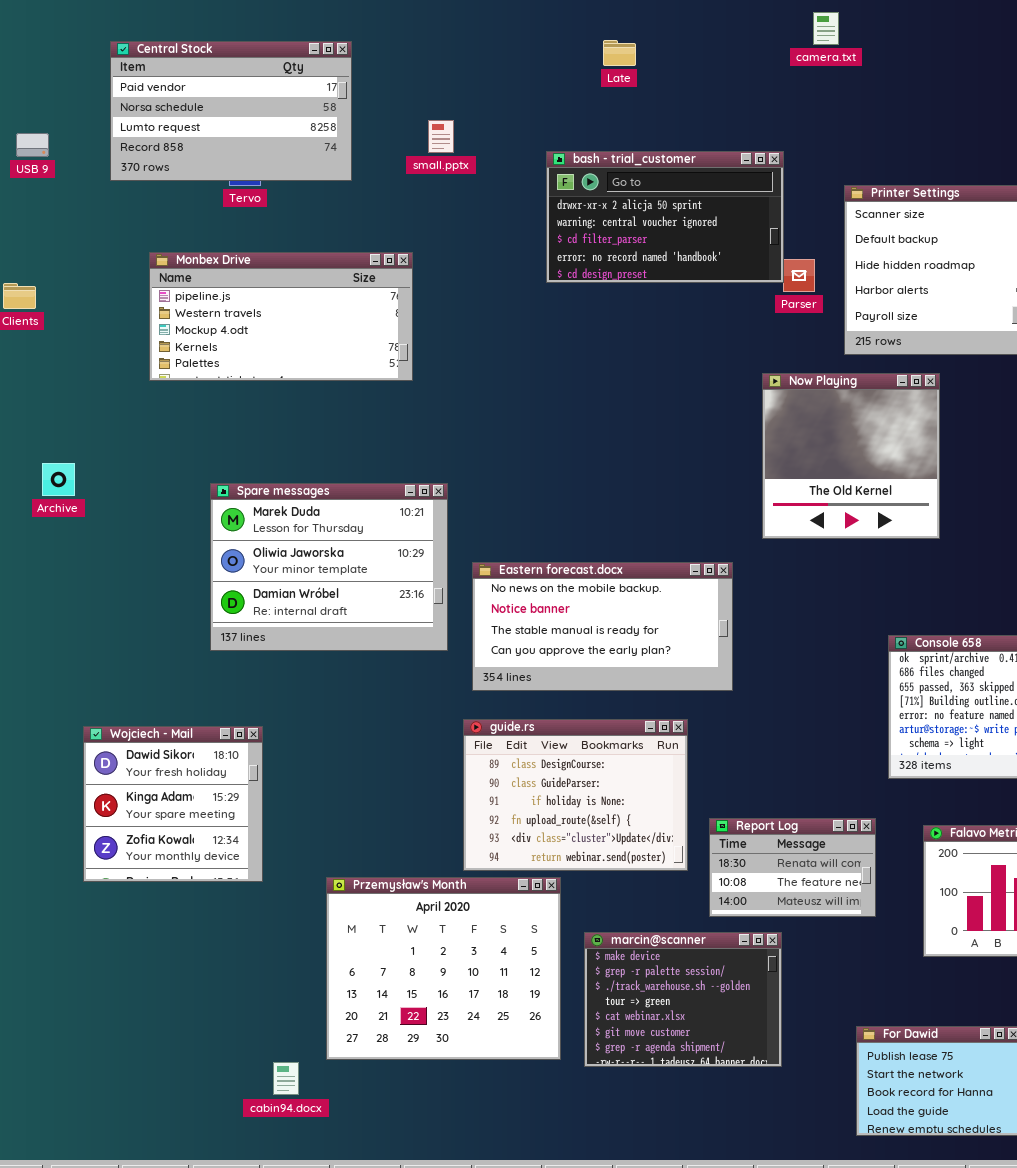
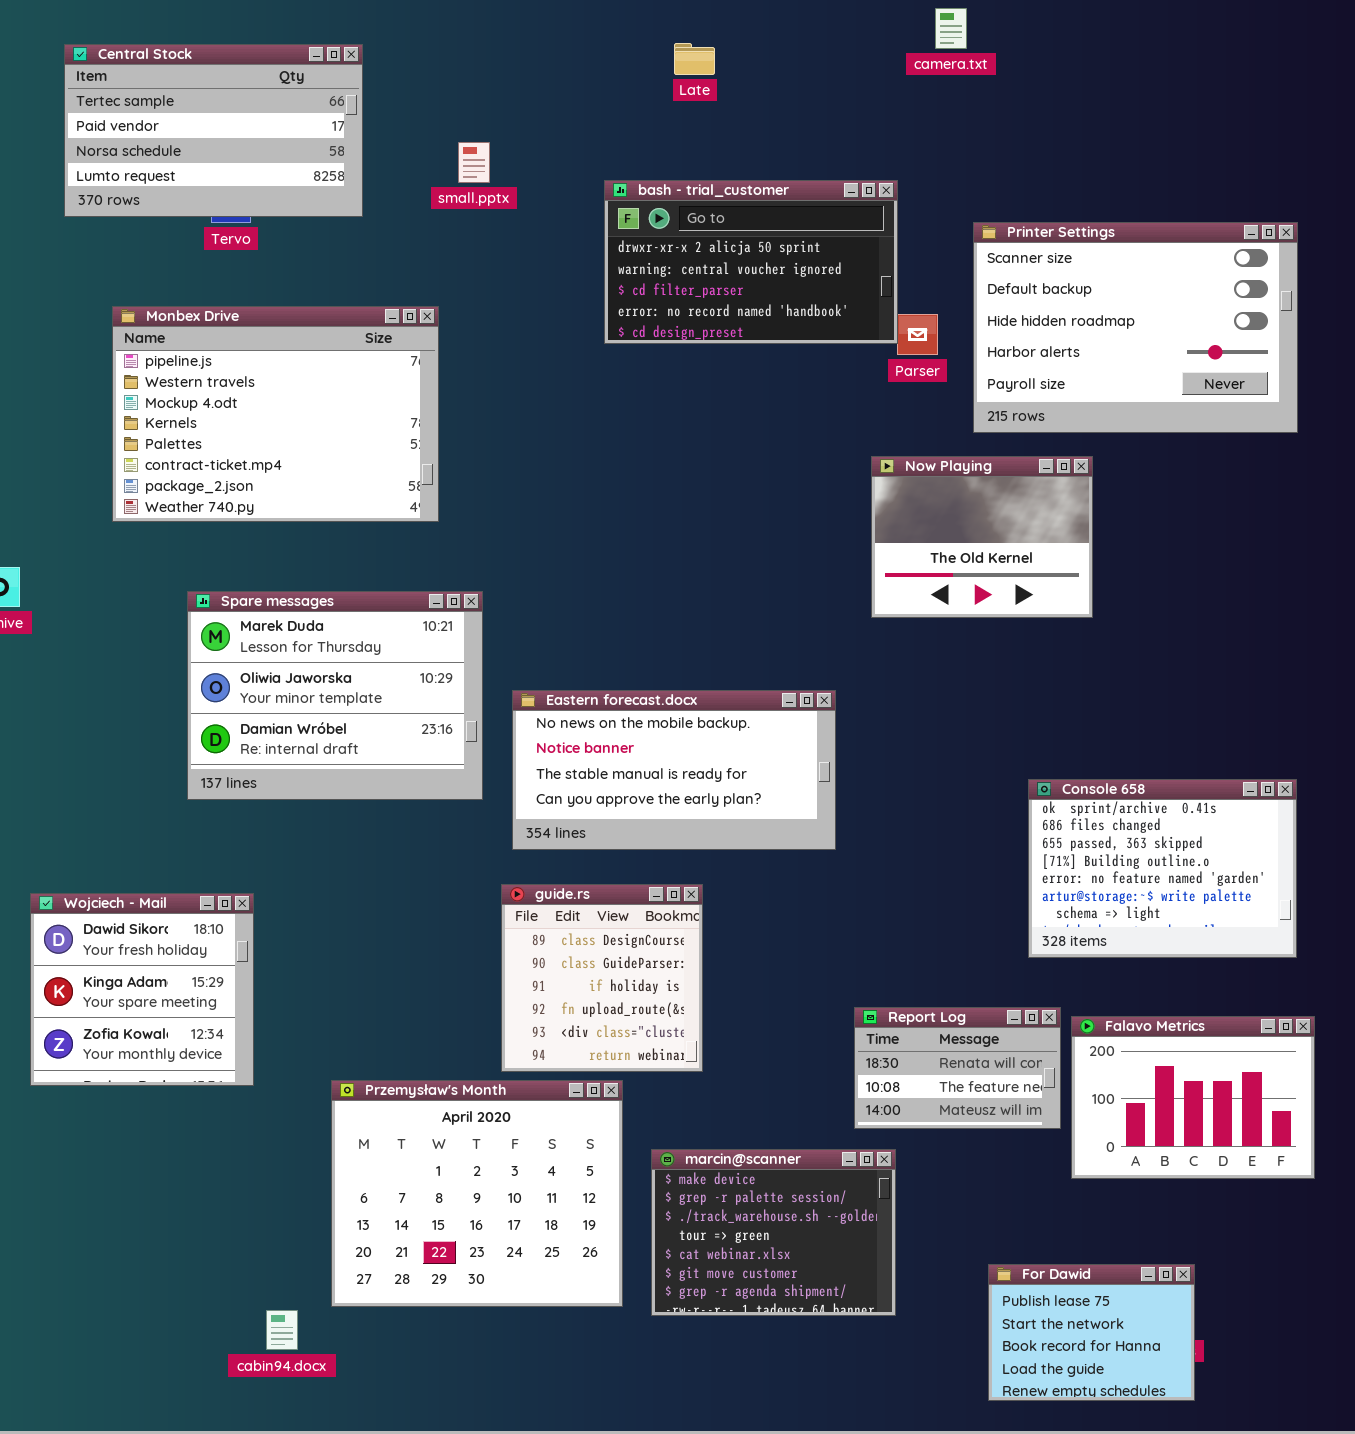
Central Stock: [110,41,352,181] -> [64,44,363,217], scrolled up 1 row
Monbex Drive: [149,252,413,381] -> [112,306,439,522], resized
Now Playing: [762,373,940,539] -> [871,456,1093,618], resized
guide.rs: [463,719,688,871] -> [501,884,703,1072], resized
Report Log: [709,818,876,917] -> [854,1007,1061,1129], moved

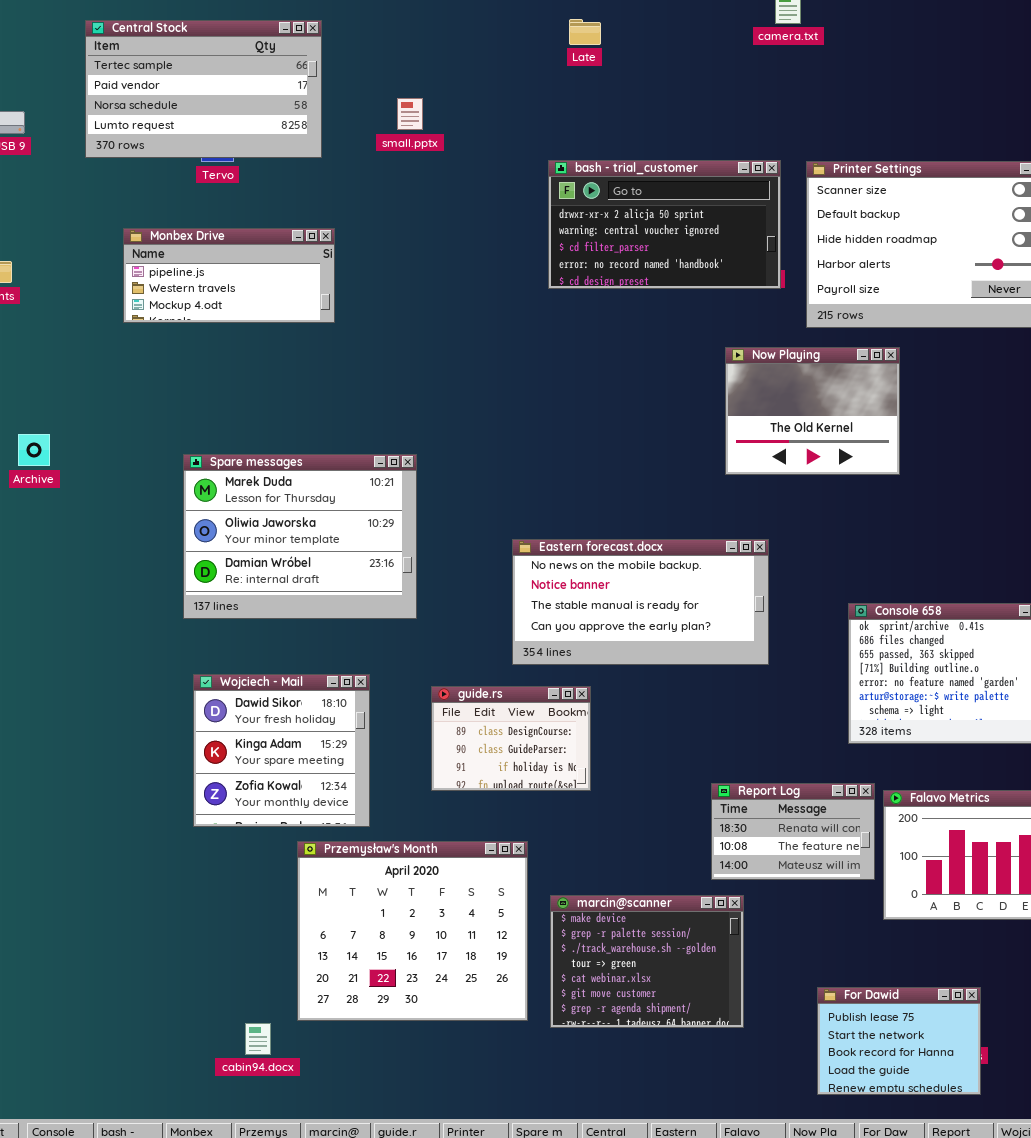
bash - trial_customer: [604,180,898,344] -> [548,160,781,289], moved
Monbex Drive: [112,306,439,522] -> [123,228,335,323], resized
Eastern forecast.docx: [512,690,836,850] -> [512,539,769,665], moved
guide.rs: [501,884,703,1072] -> [431,686,591,791], resized
Wojciech - Mail: [30,893,254,1086] -> [193,674,370,827], moved

